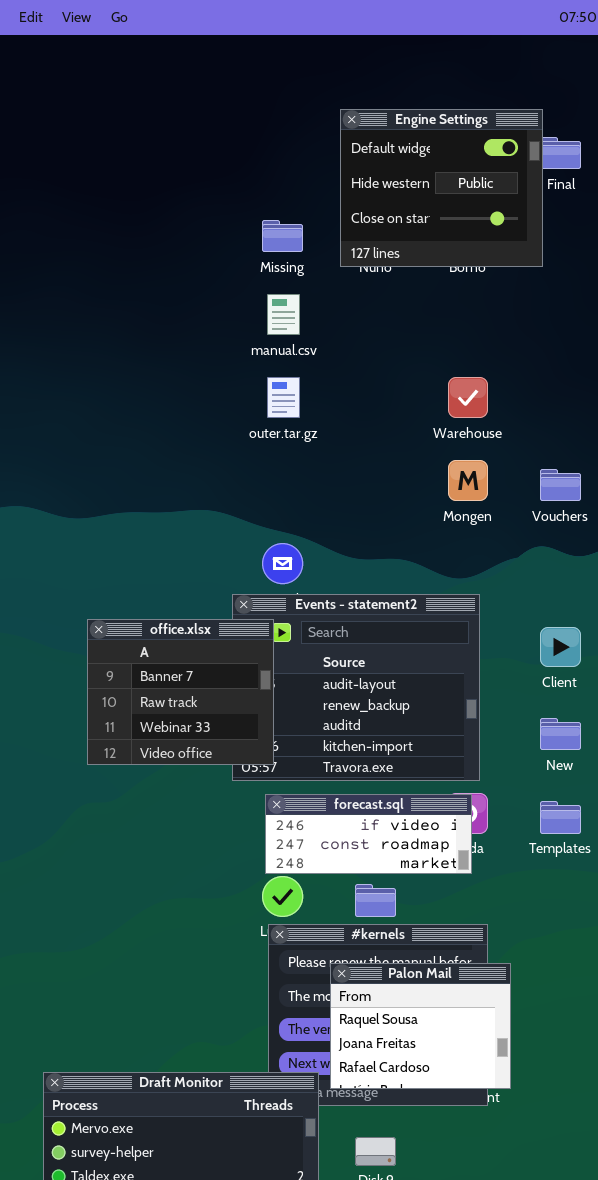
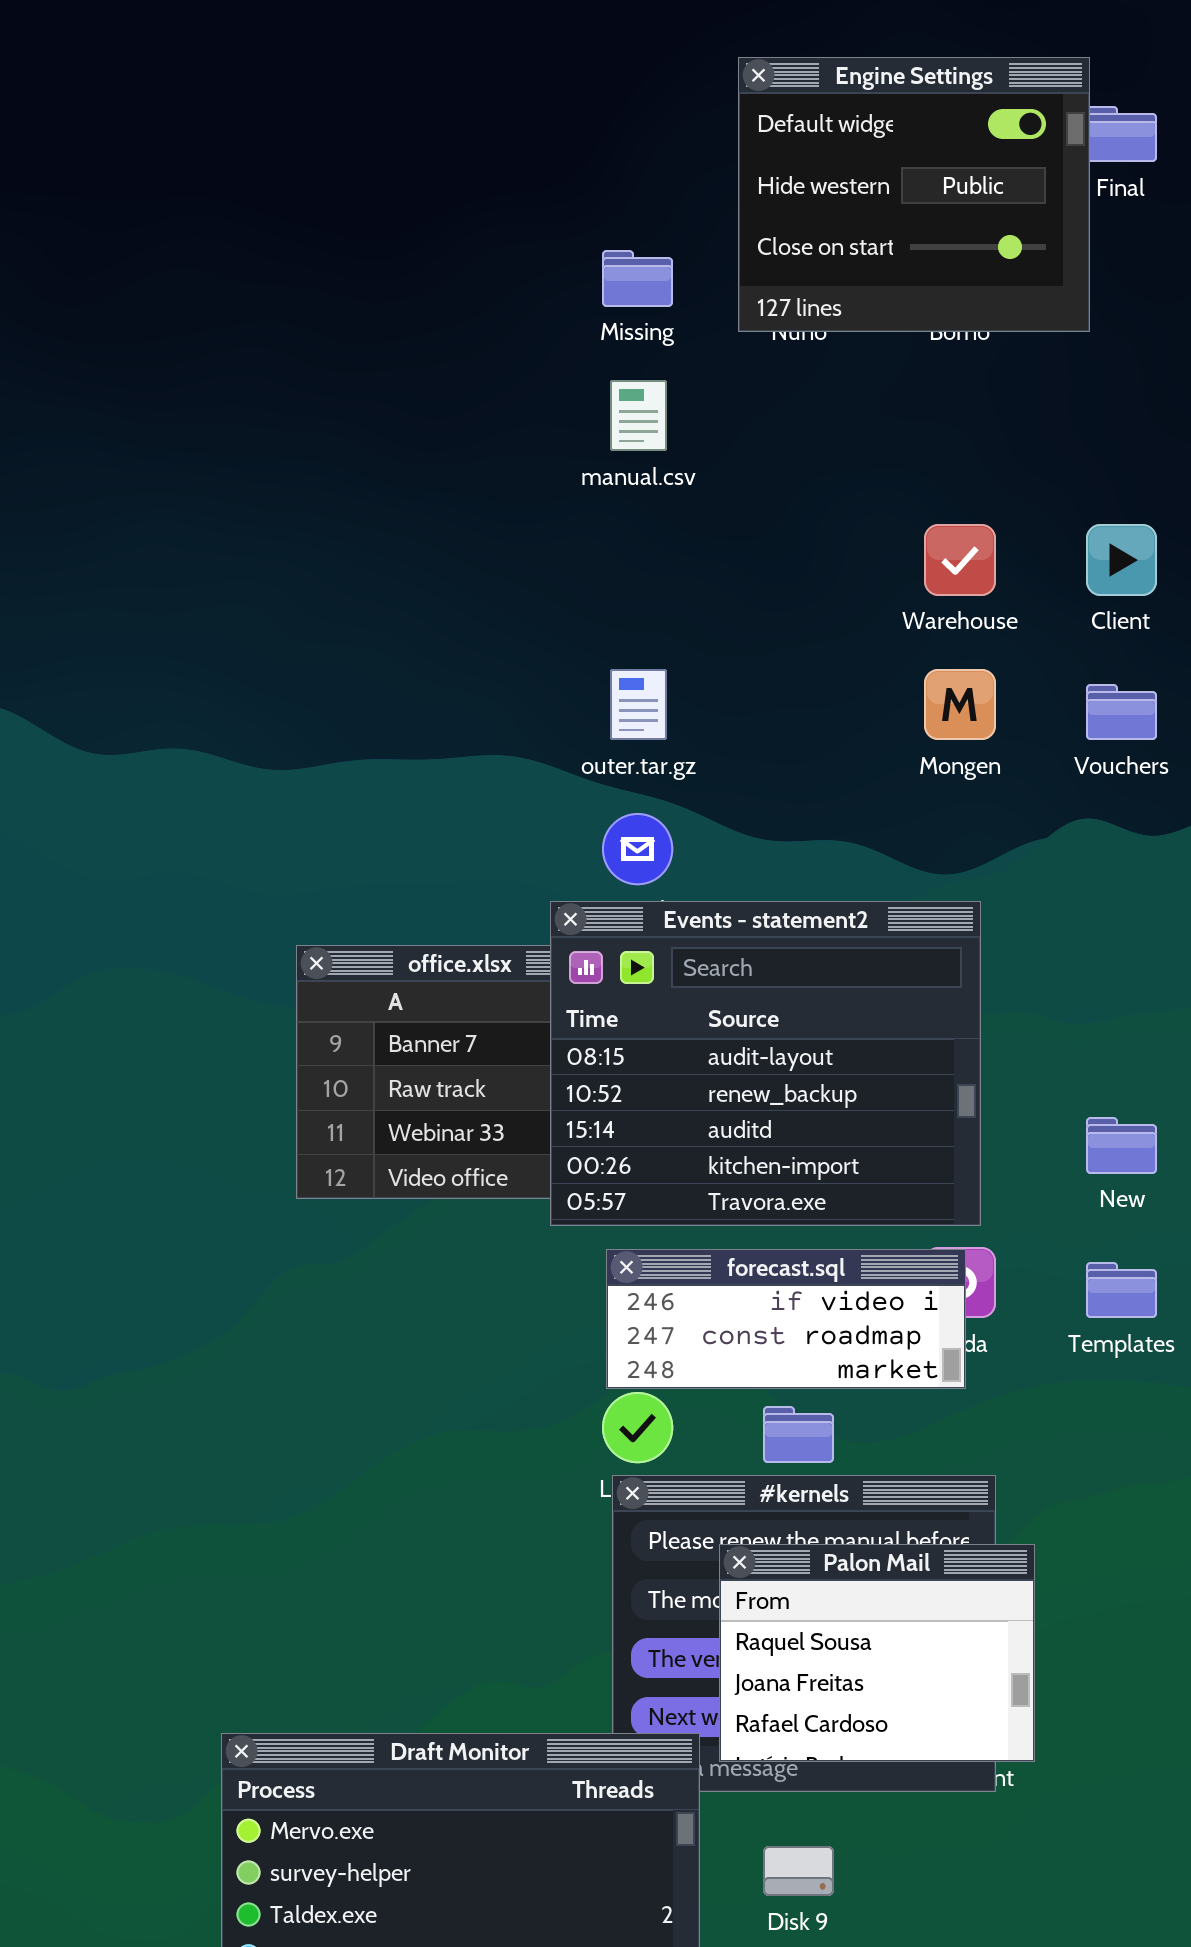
outer.tar.gz: [267,377,300,418] -> [610,669,667,740], moved
Events - statement2: [232,594,480,781] -> [550,901,981,1226], raised
Client: [540,627,581,667] -> [1086,524,1157,596], moved

